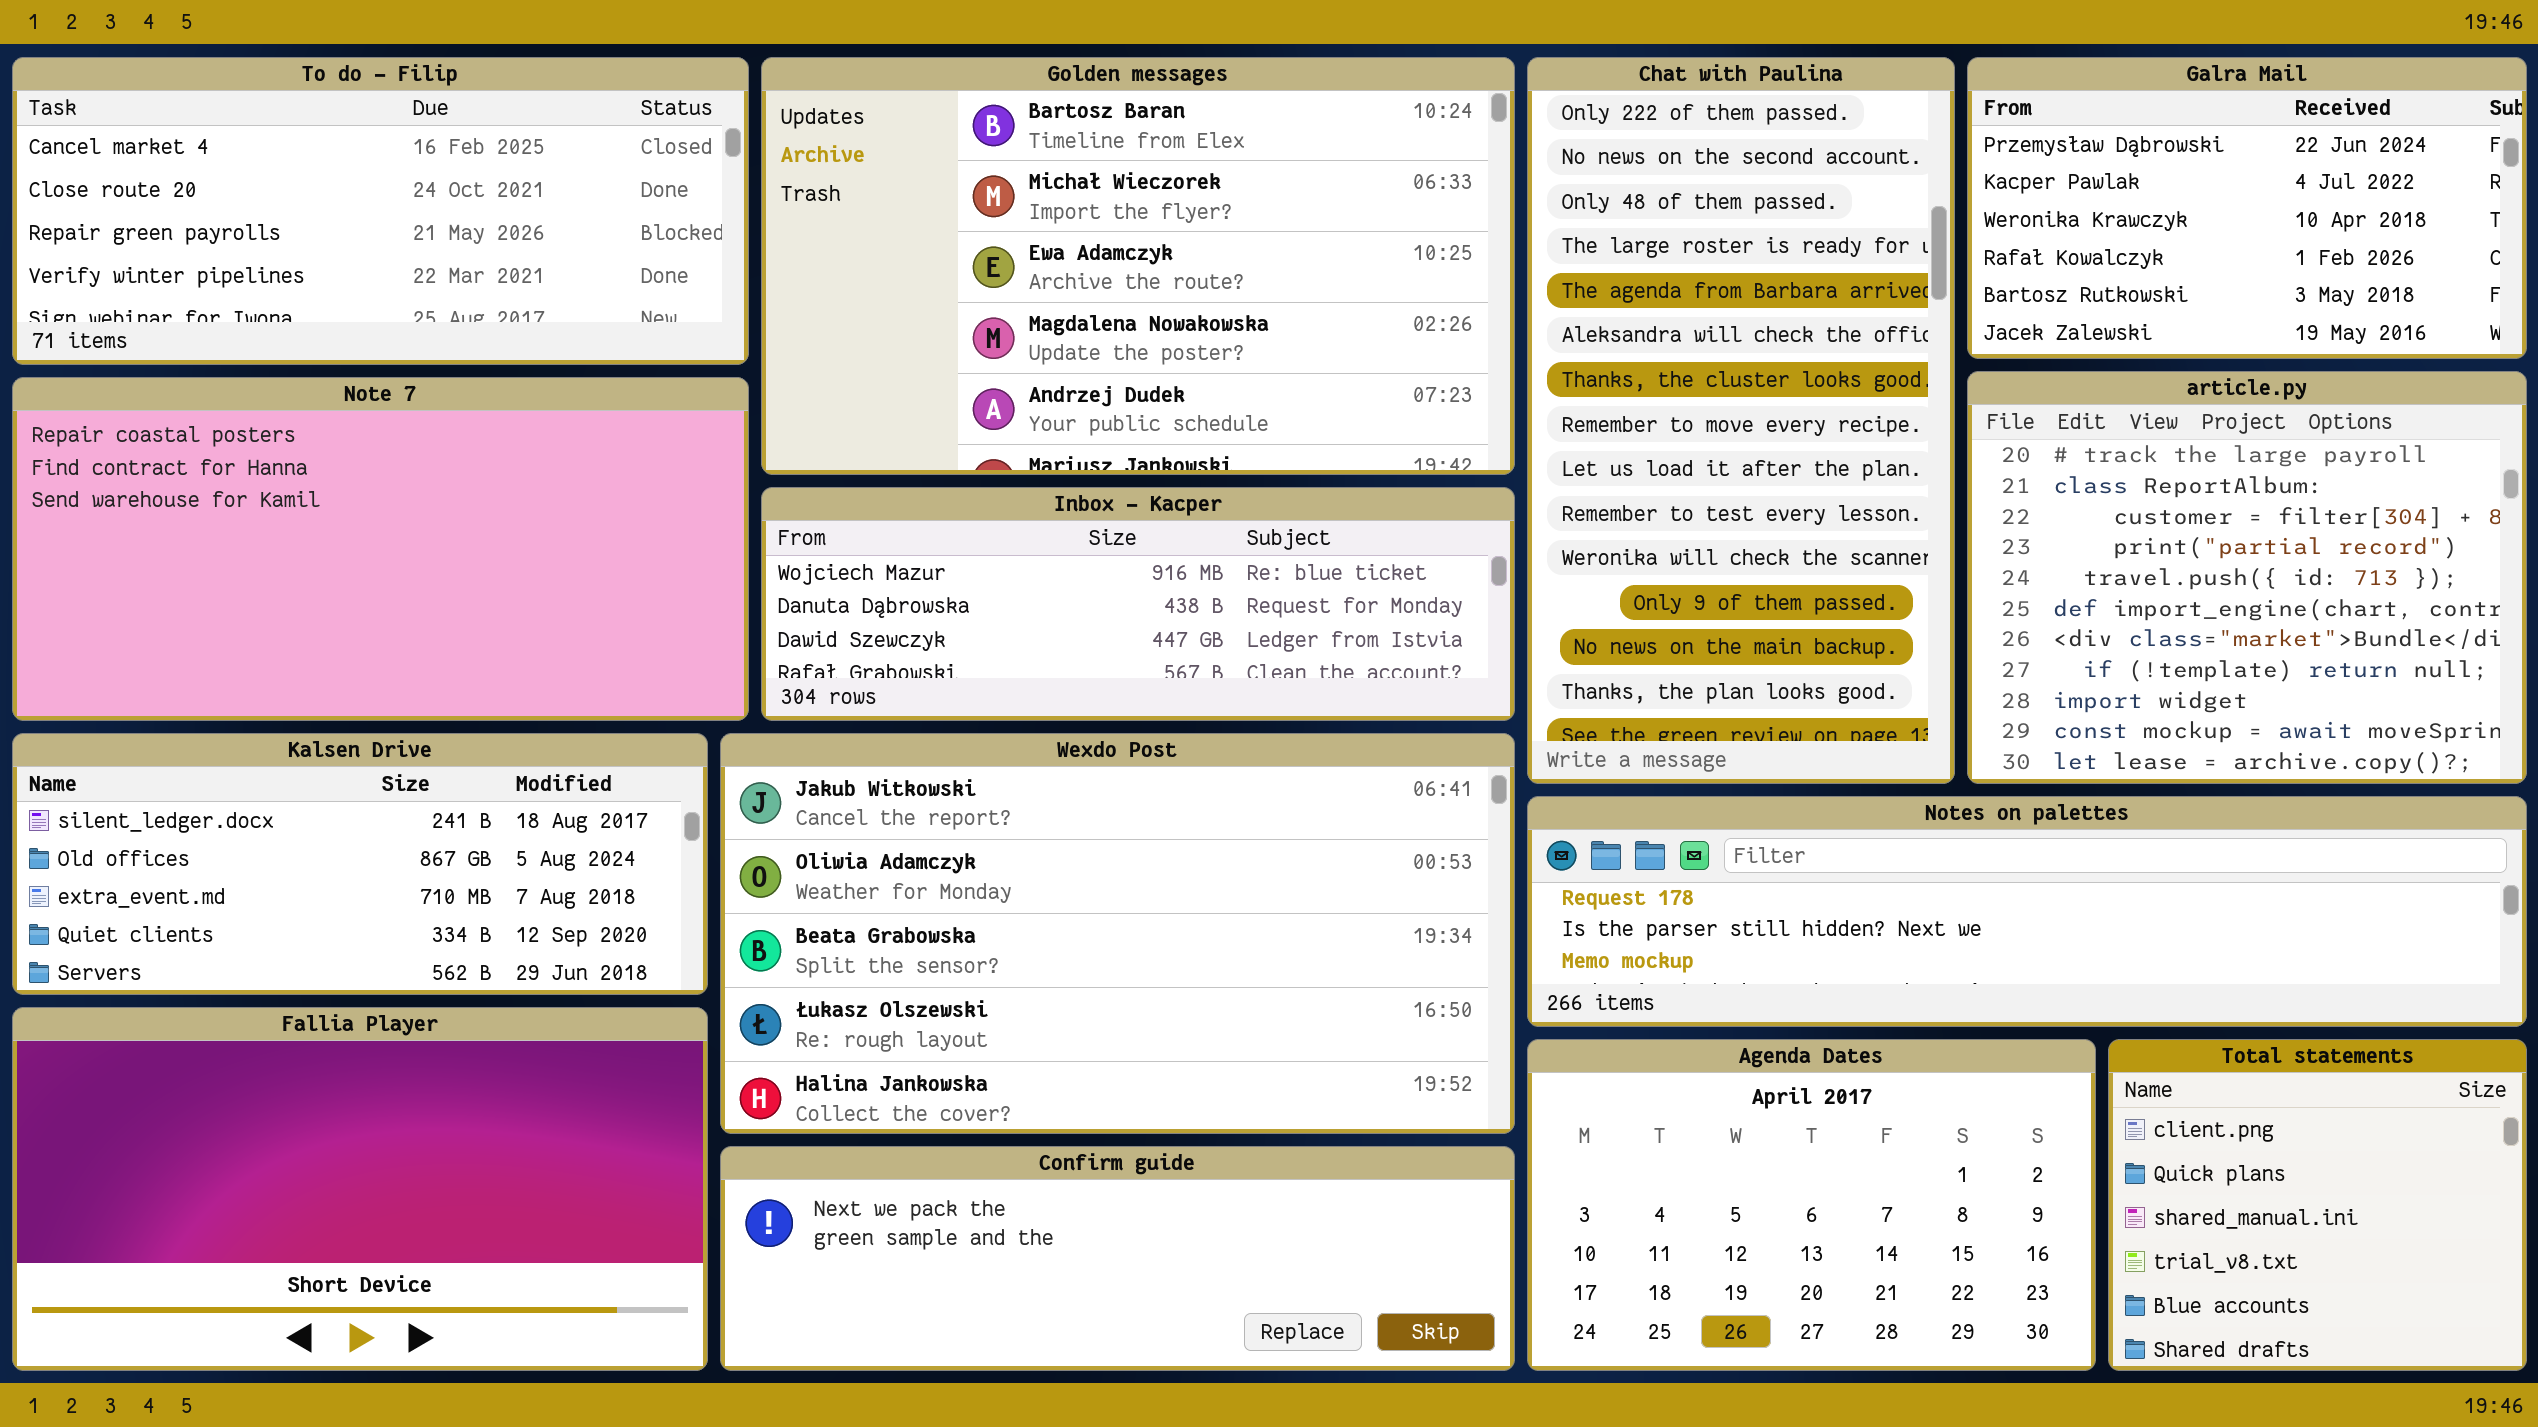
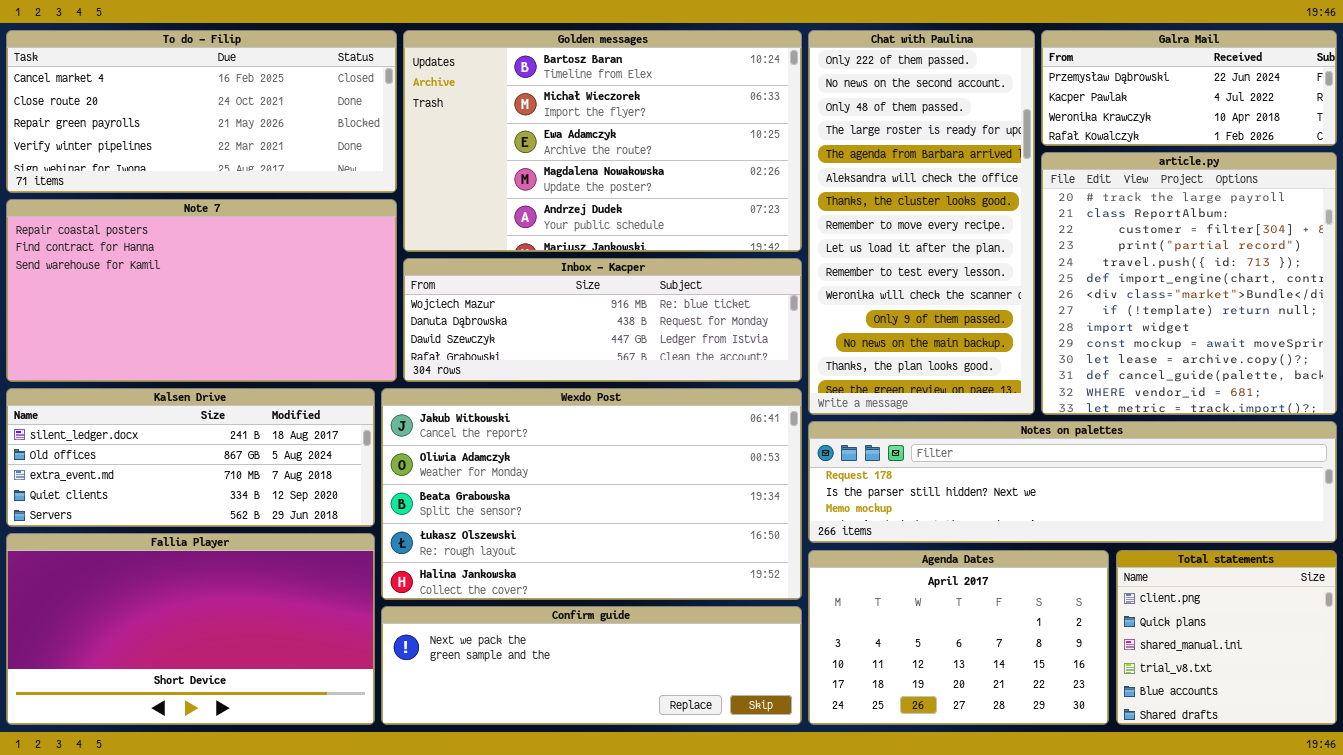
Galra Mail: [1967,57,2527,359] -> [1041,30,1337,146], resized
article.py: [1967,371,2527,784] -> [1041,152,1337,415], resized

